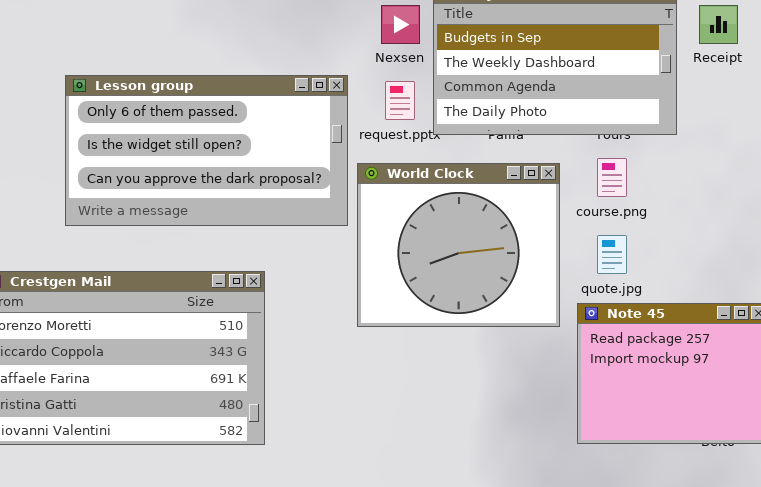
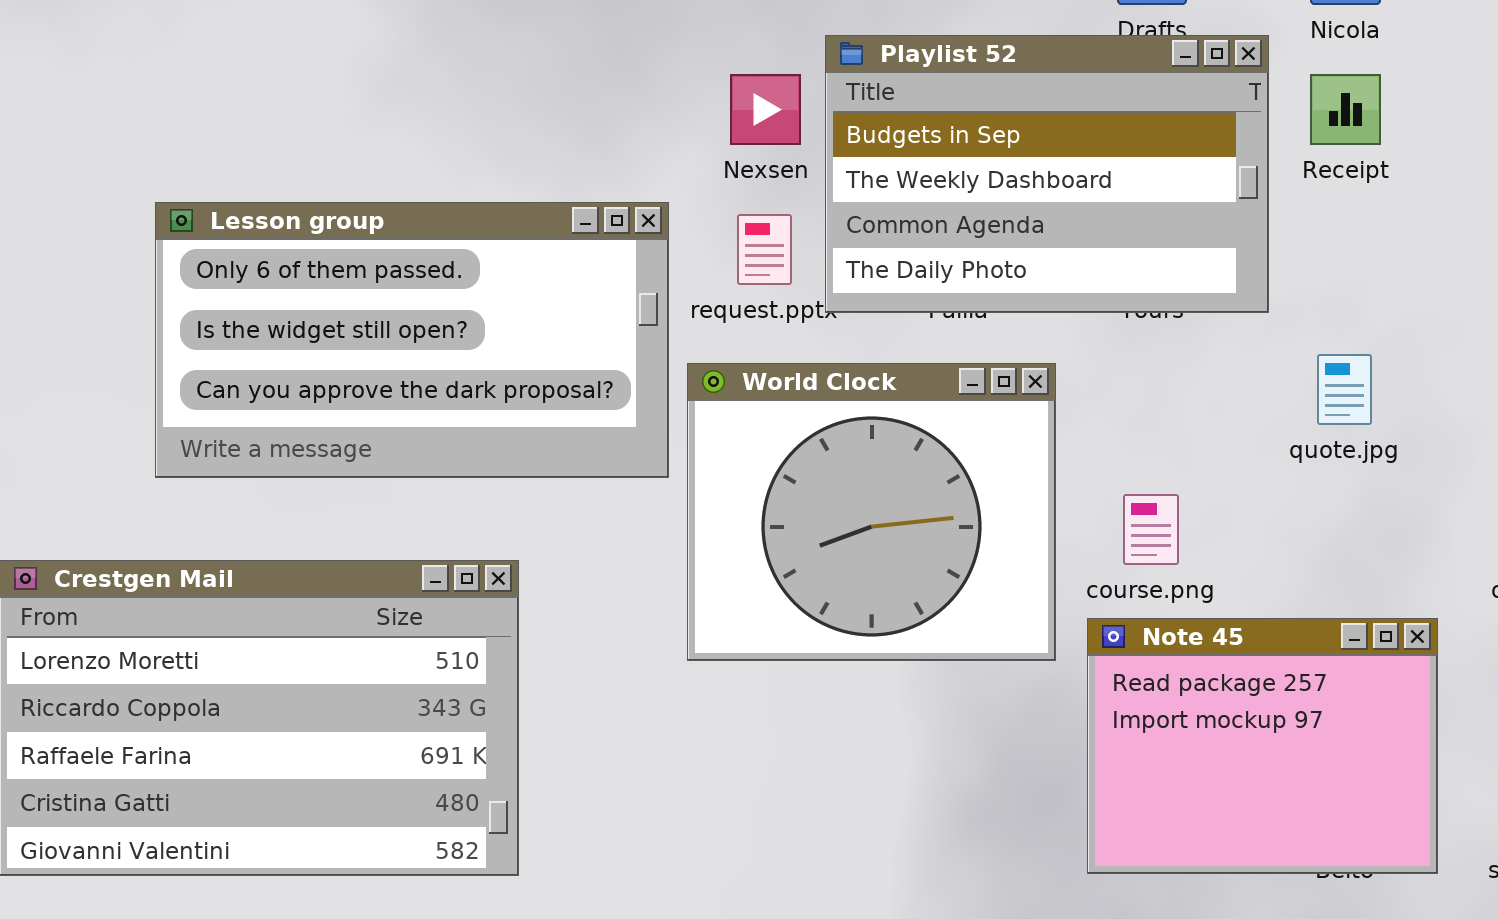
course.png: [597,158,627,197] -> [1123,494,1179,565], moved
quote.jpg: [597,235,627,274] -> [1317,354,1372,425], moved

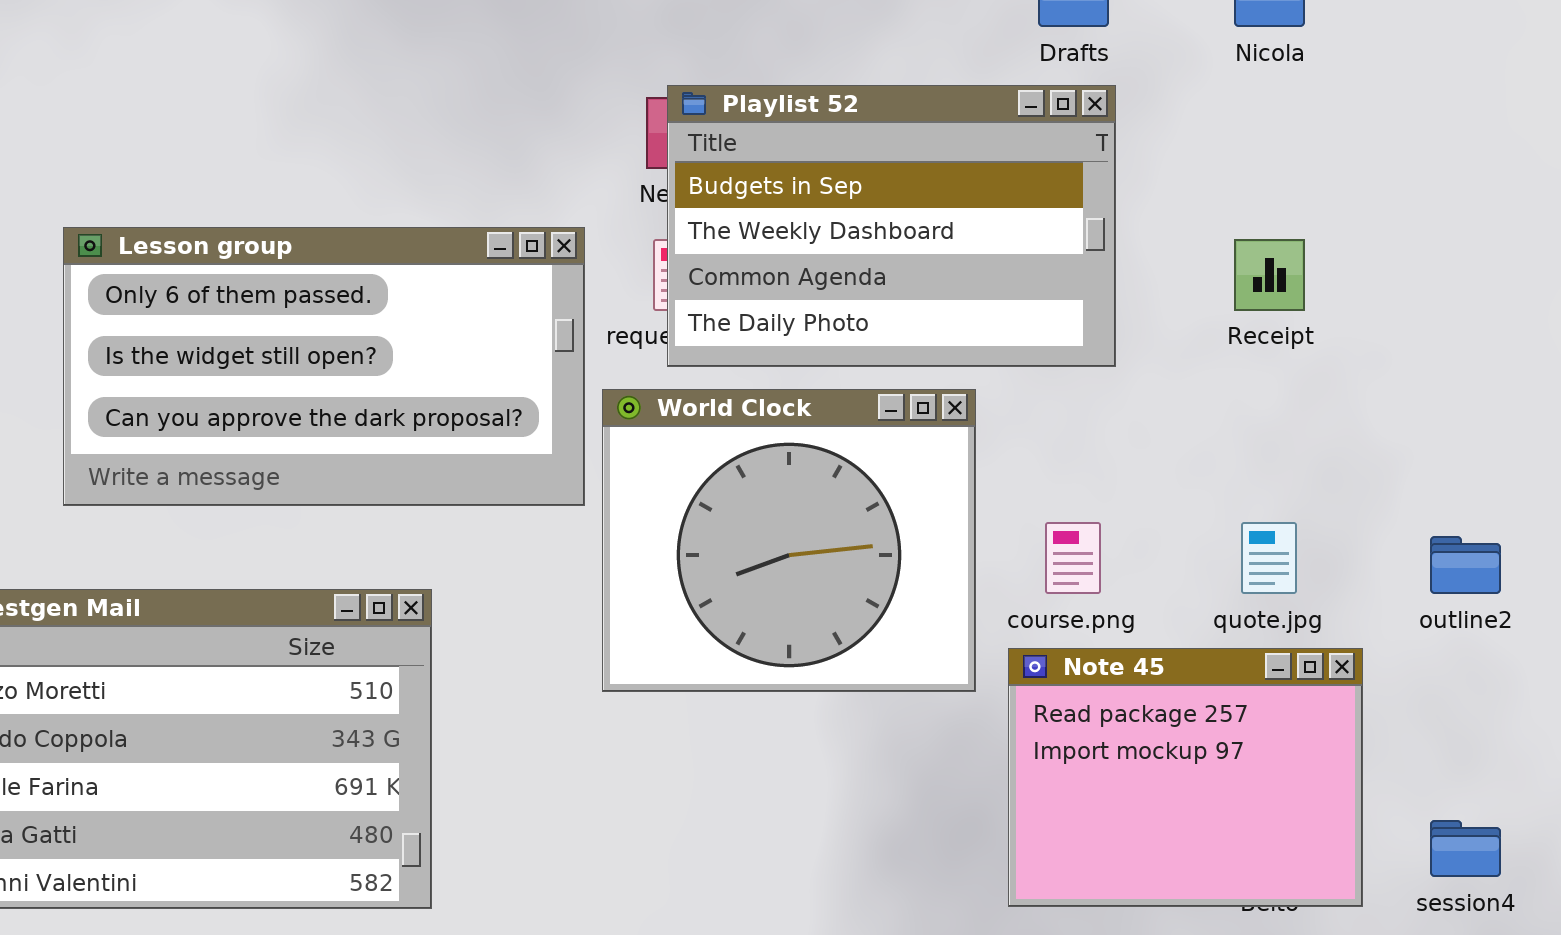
Playlist 52: [825,35,1269,313] -> [667,85,1116,367], moved
Receipt: [1310,74,1381,145] -> [1234,239,1305,311], moved
quote.jpg: [1317,354,1372,425] -> [1241,522,1297,594], moved

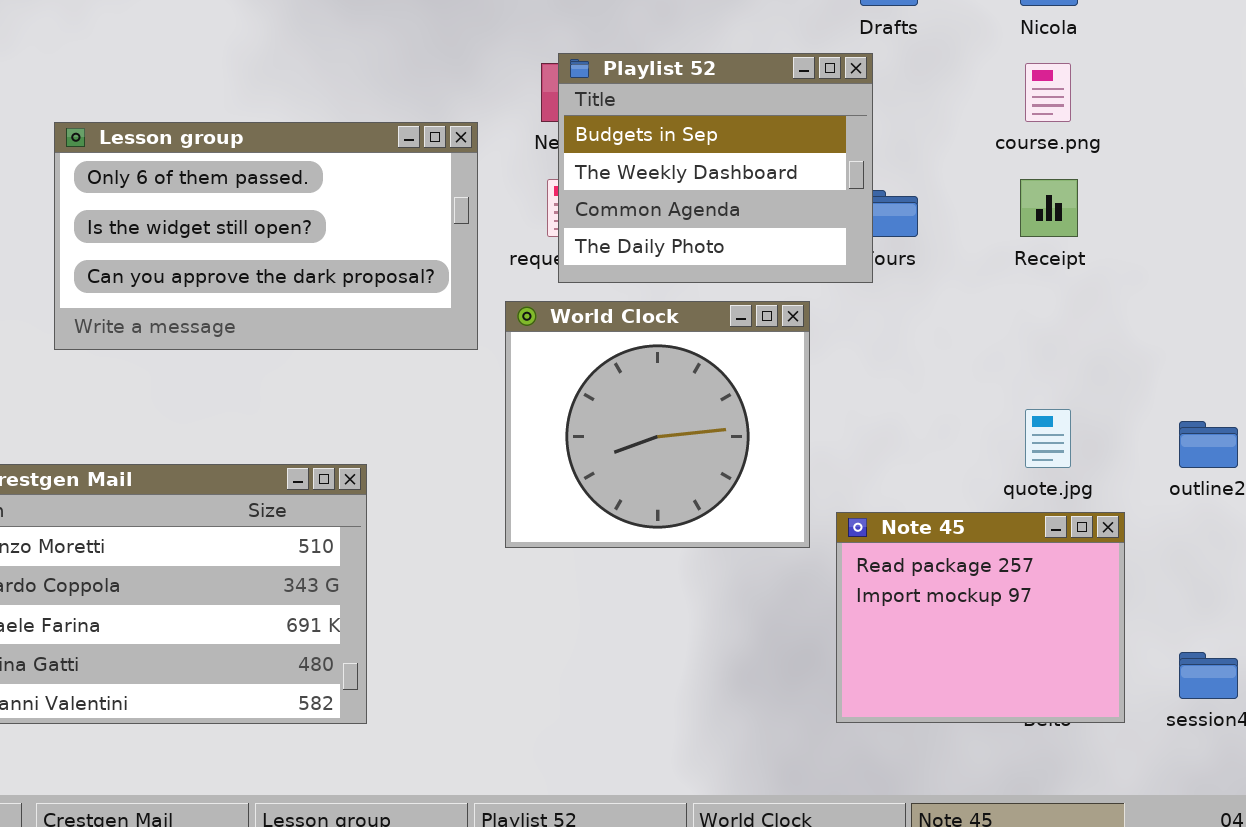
Playlist 52: [667,85,1116,367] -> [558,53,873,283], resized
Lesson group: [63,227,585,506] -> [54,122,478,350], moved
course.png: [1045,522,1101,594] -> [1025,63,1071,122], moved

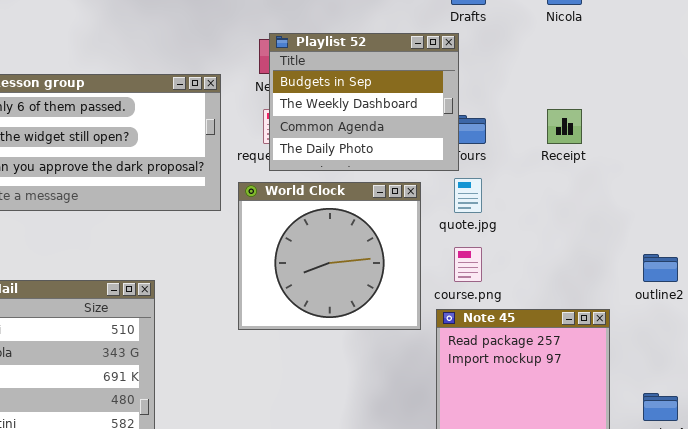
course.png: [1025,63,1071,122] -> [454,247,482,282], moved
quote.jpg: [1025,409,1071,468] -> [454,178,482,213], moved

